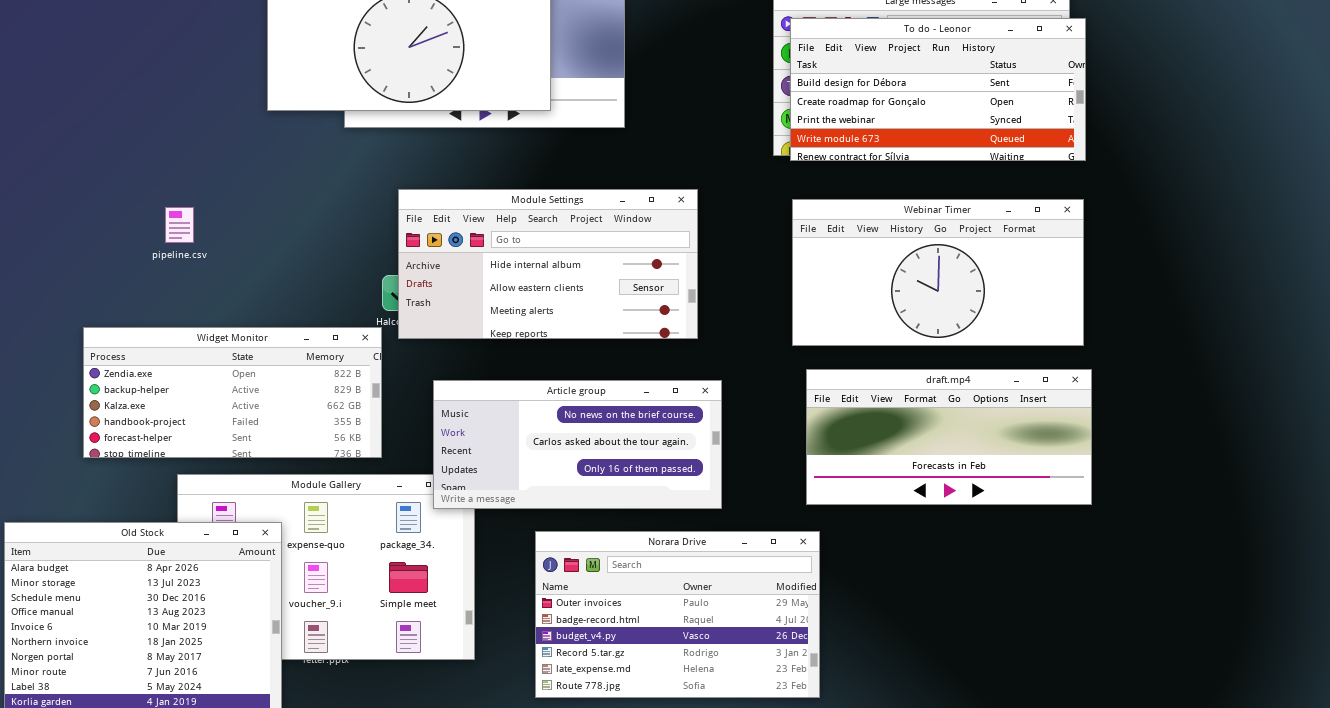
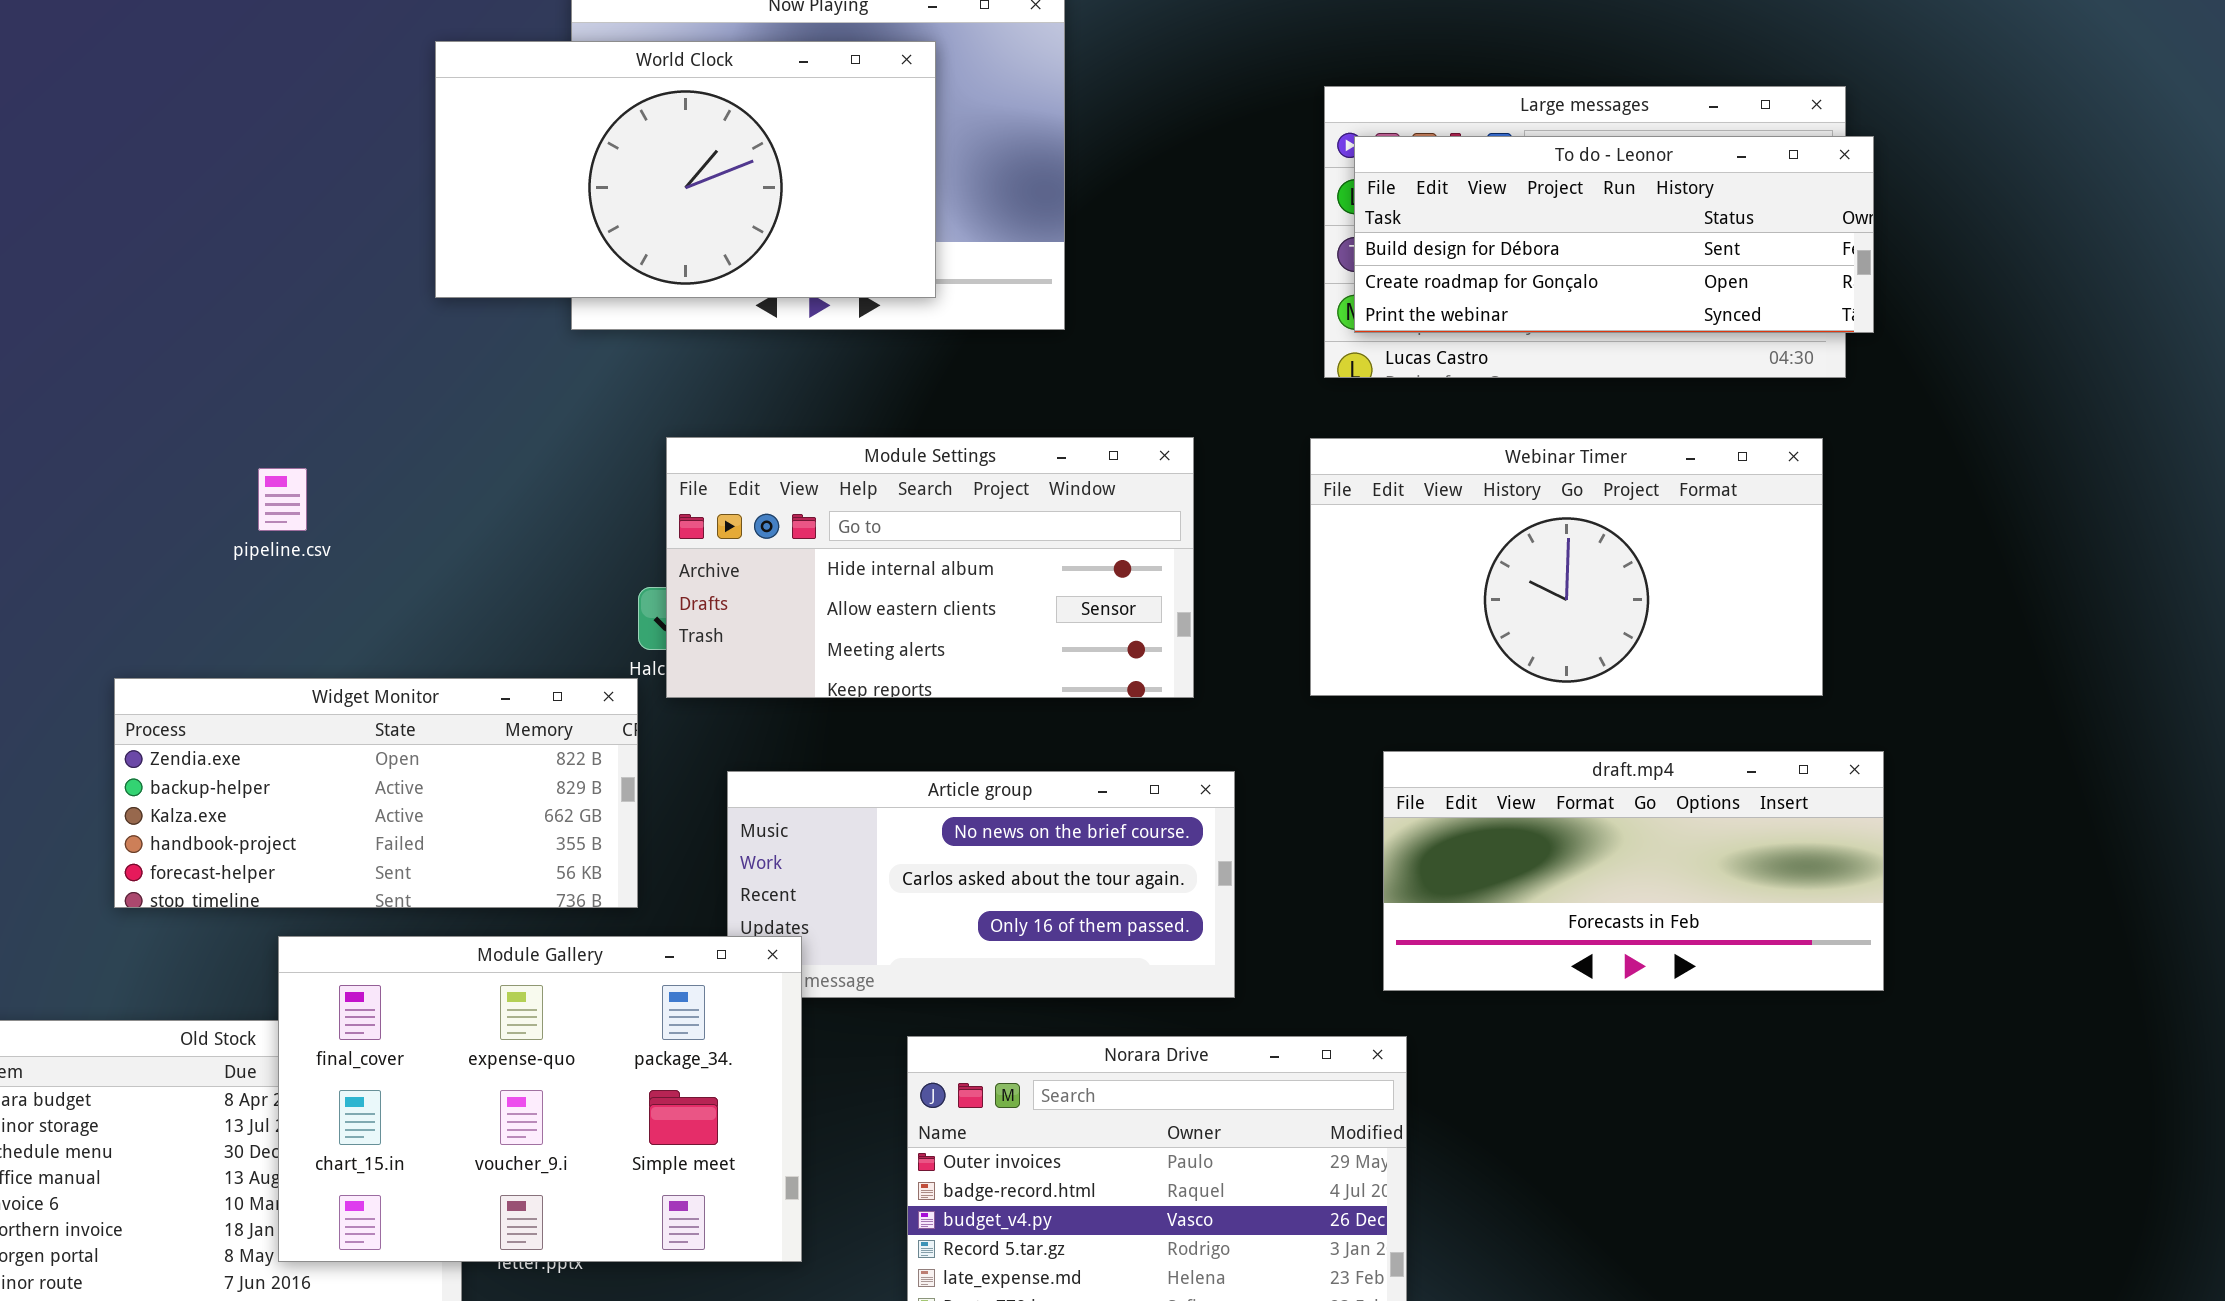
To do - Leonor: [790,18,1086,161] -> [1354,136,1874,333], resized
Webinar Timer: [792,199,1084,346] -> [1310,438,1823,696], moved
Module Gallery: [177,474,475,660] -> [278,936,802,1262], raised

